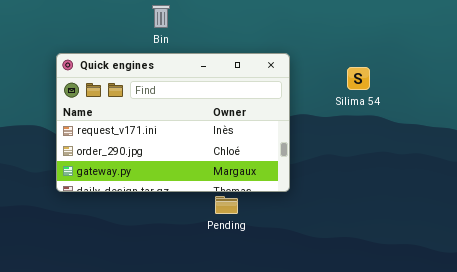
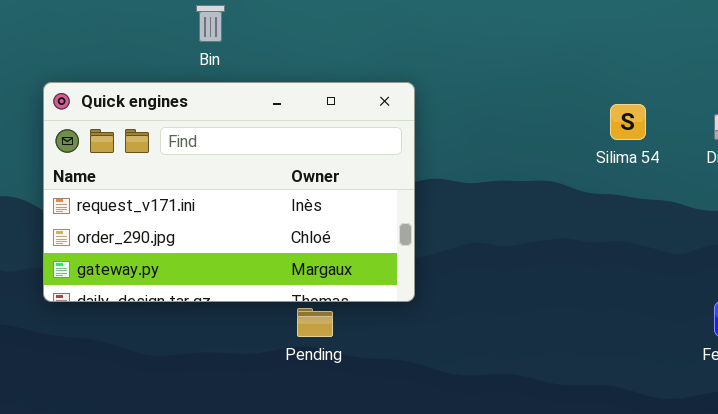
Silima 54: [347,67,370,90] -> [610,104,646,140], moved

